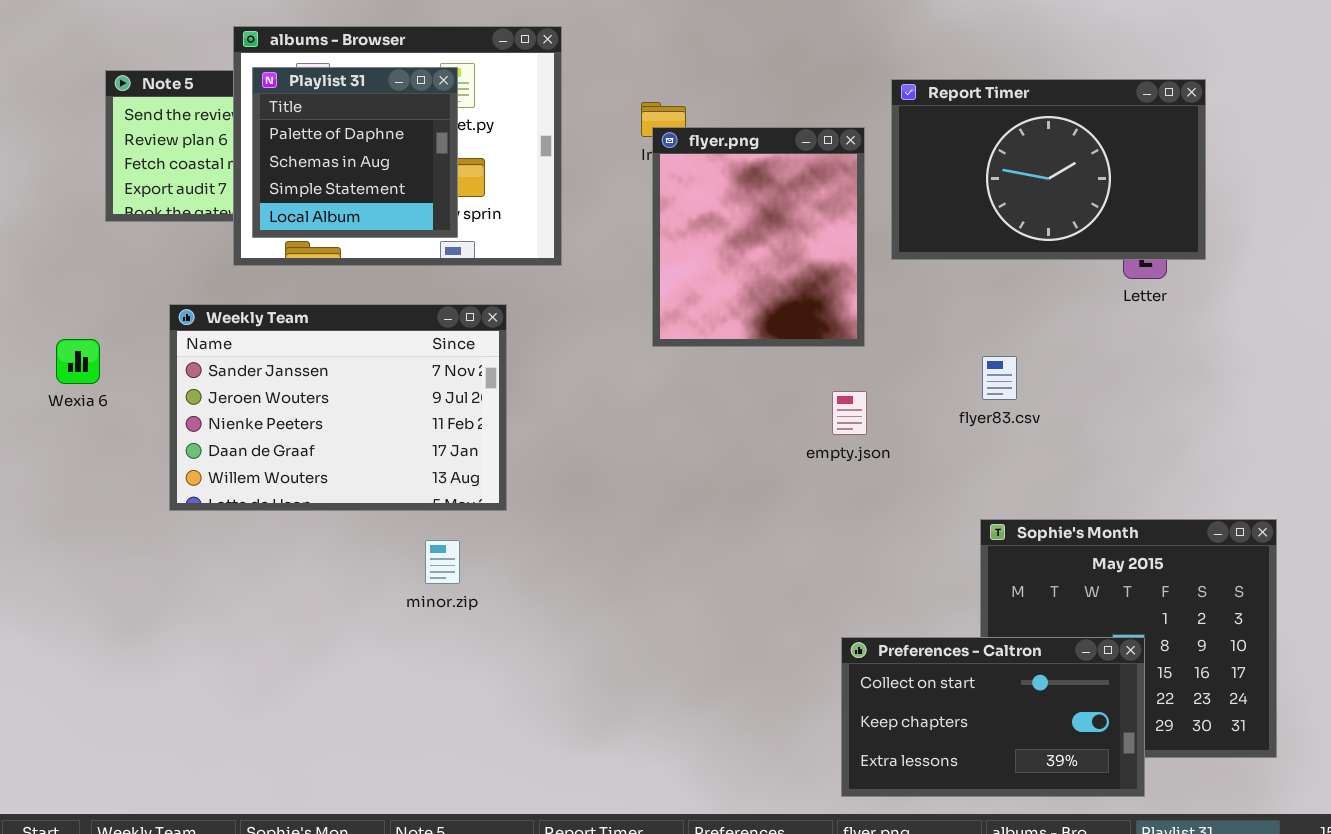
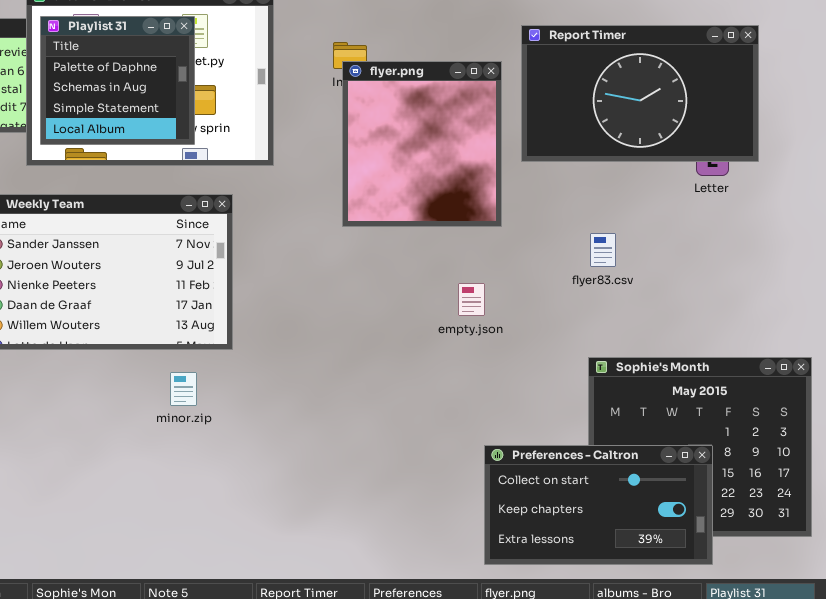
empty.json: [832,391,867,435] -> [458,283,485,316], moved

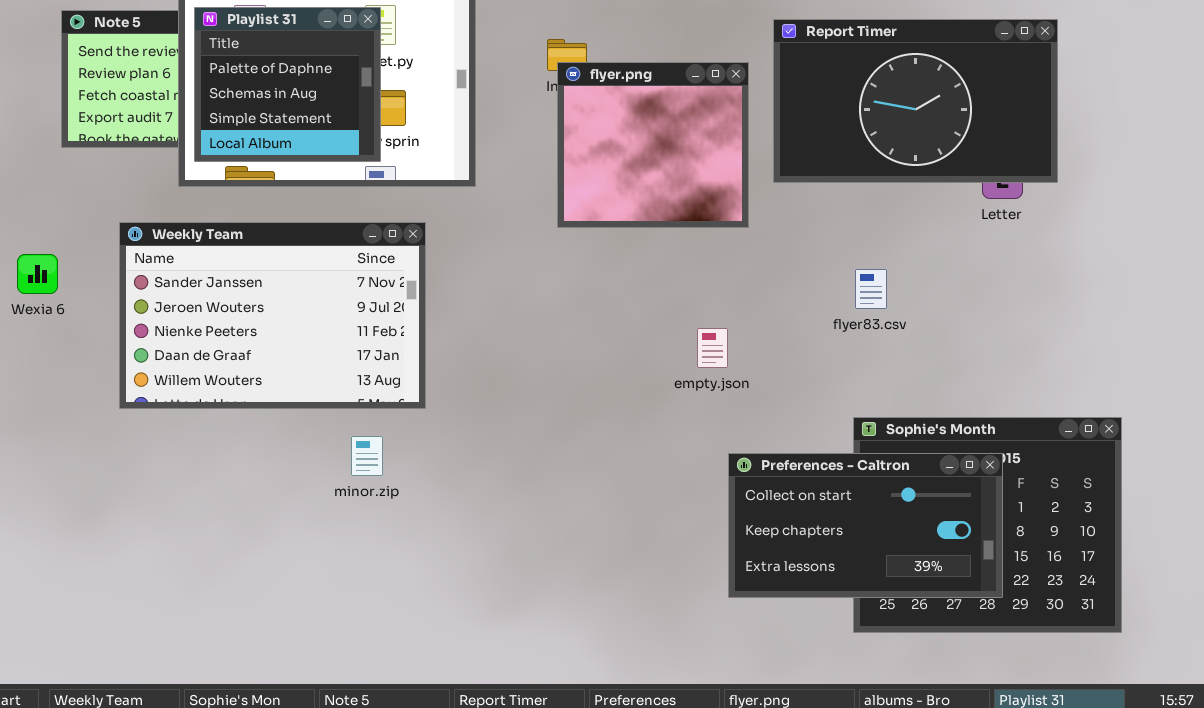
flyer.png: [342,61,502,227] -> [557,62,749,228], resized
Preferences - Caltron: [484,445,713,565] -> [728,453,1003,598], moved

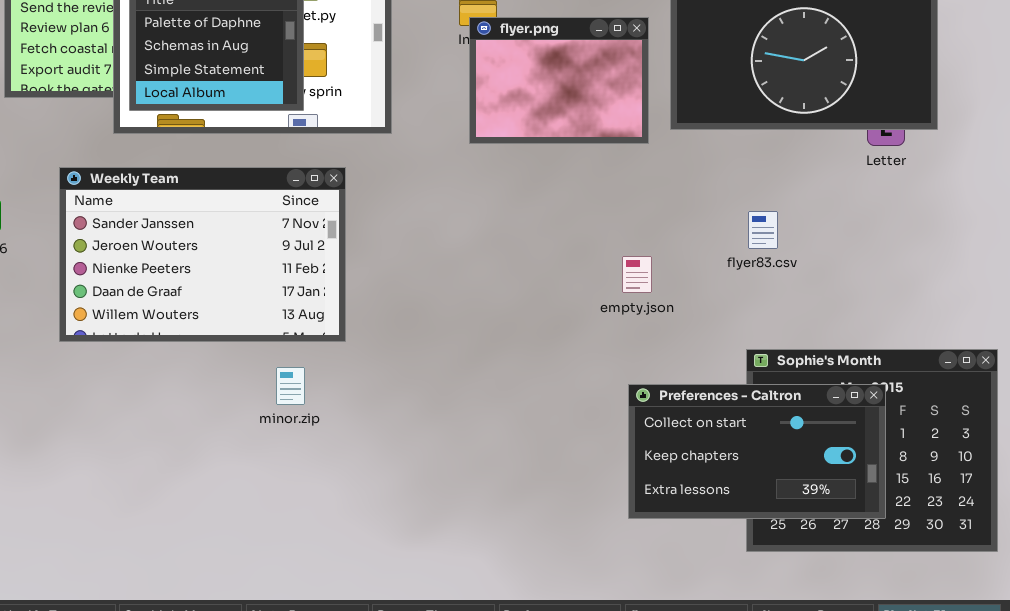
flyer.png: [557,62,749,228] -> [469,17,649,144], resized
empty.json: [697,328,728,368] -> [622,256,652,293], moved

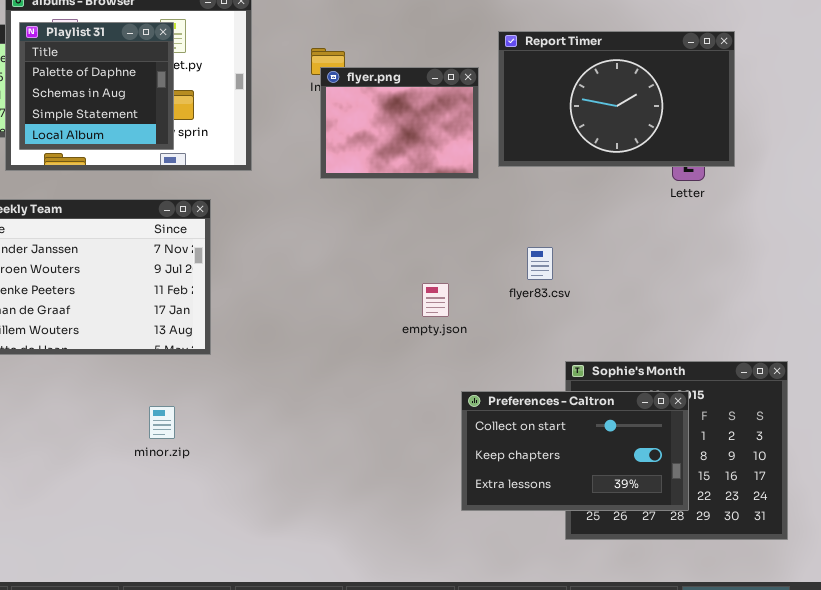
flyer83.csv: [748,211,778,249] -> [527,247,553,280], moved
empty.json: [622,256,652,293] -> [422,283,449,317], moved
minor.zip: [276,367,305,405] -> [149,406,175,439], moved

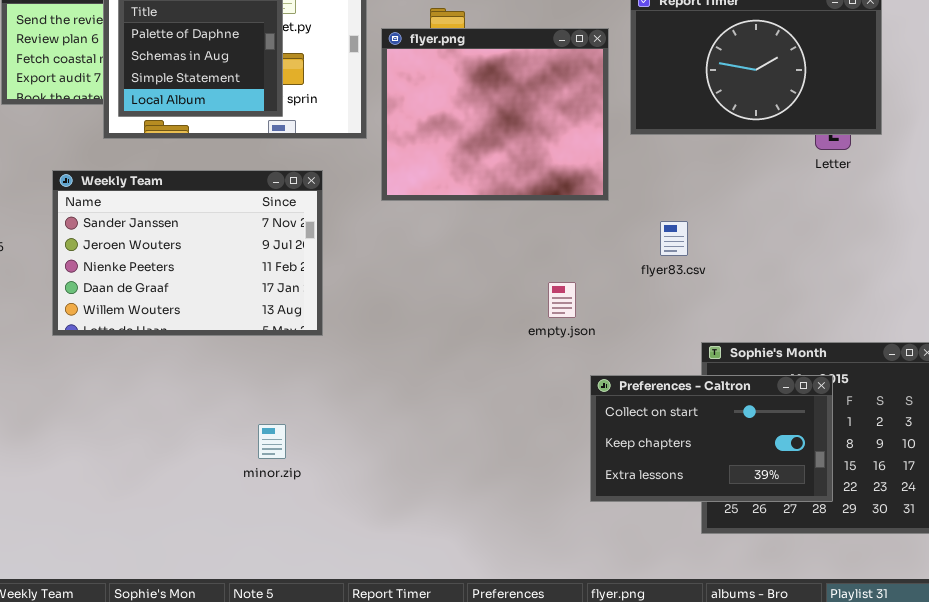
flyer.png: [320,67,479,179] -> [381,28,609,201], resized
empty.json: [422,283,449,317] -> [548,282,576,318], moved
minor.zip: [149,406,175,439] -> [258,424,286,459], moved

